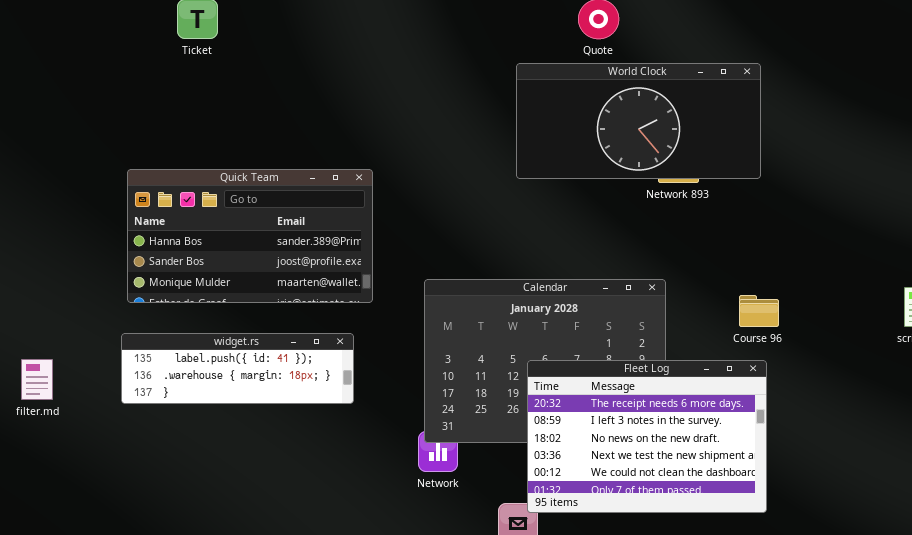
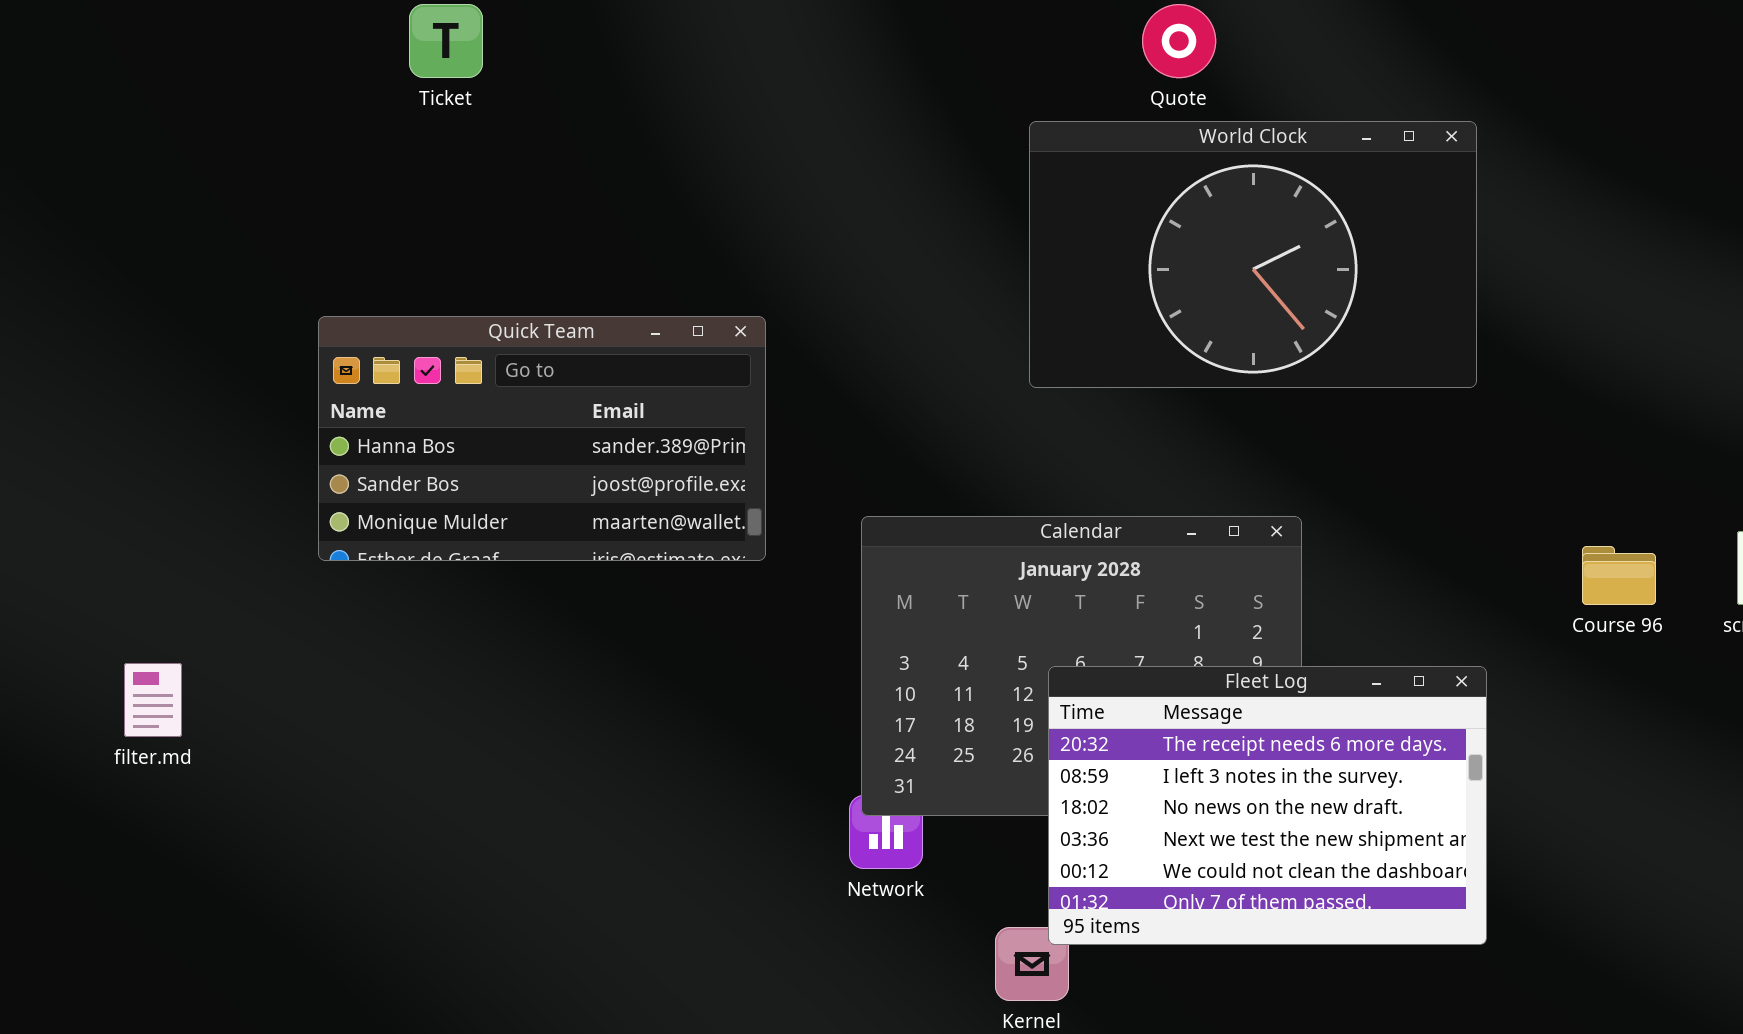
World Clock: [516,63,761,179] -> [1029,121,1477,388], resized
Course 96: [739,295,779,327] -> [1582,546,1656,605], moved
widget.rs: [121,333,354,404] -> none, closed

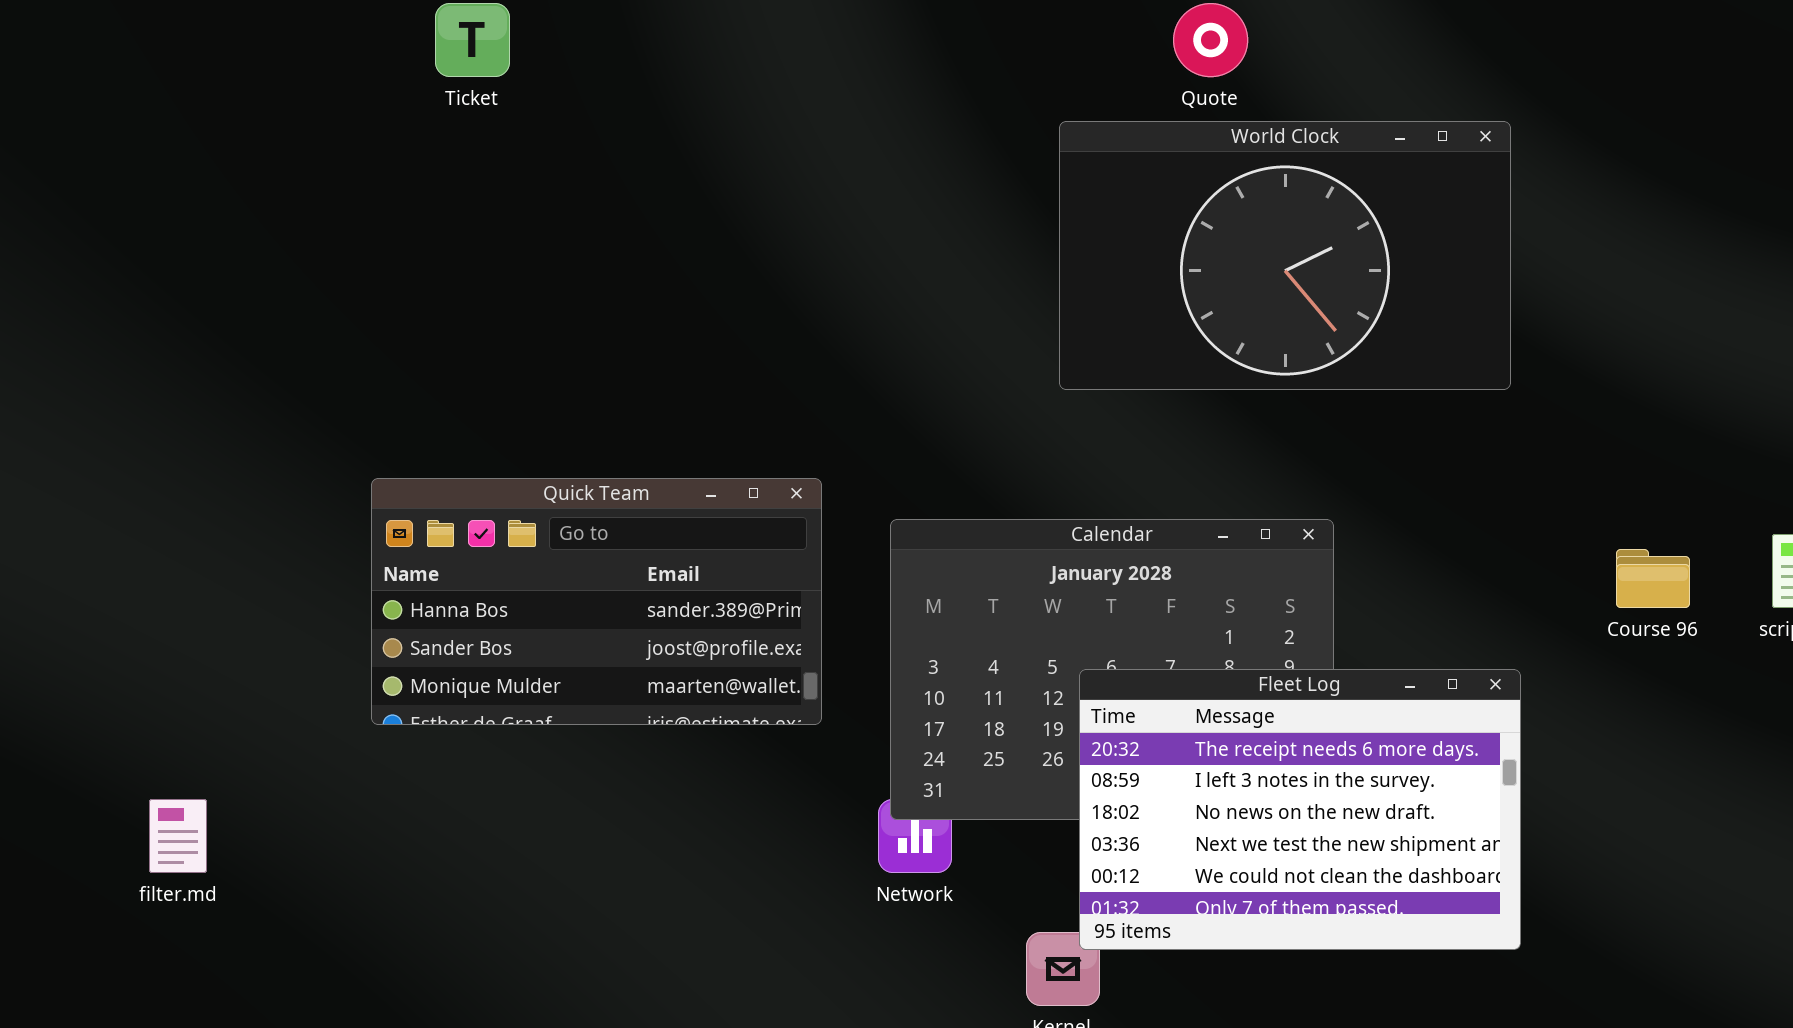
Quick Team: [318,316,766,561] -> [371,478,822,725], moved
filter.md: [124,663,182,737] -> [149,799,207,873], moved

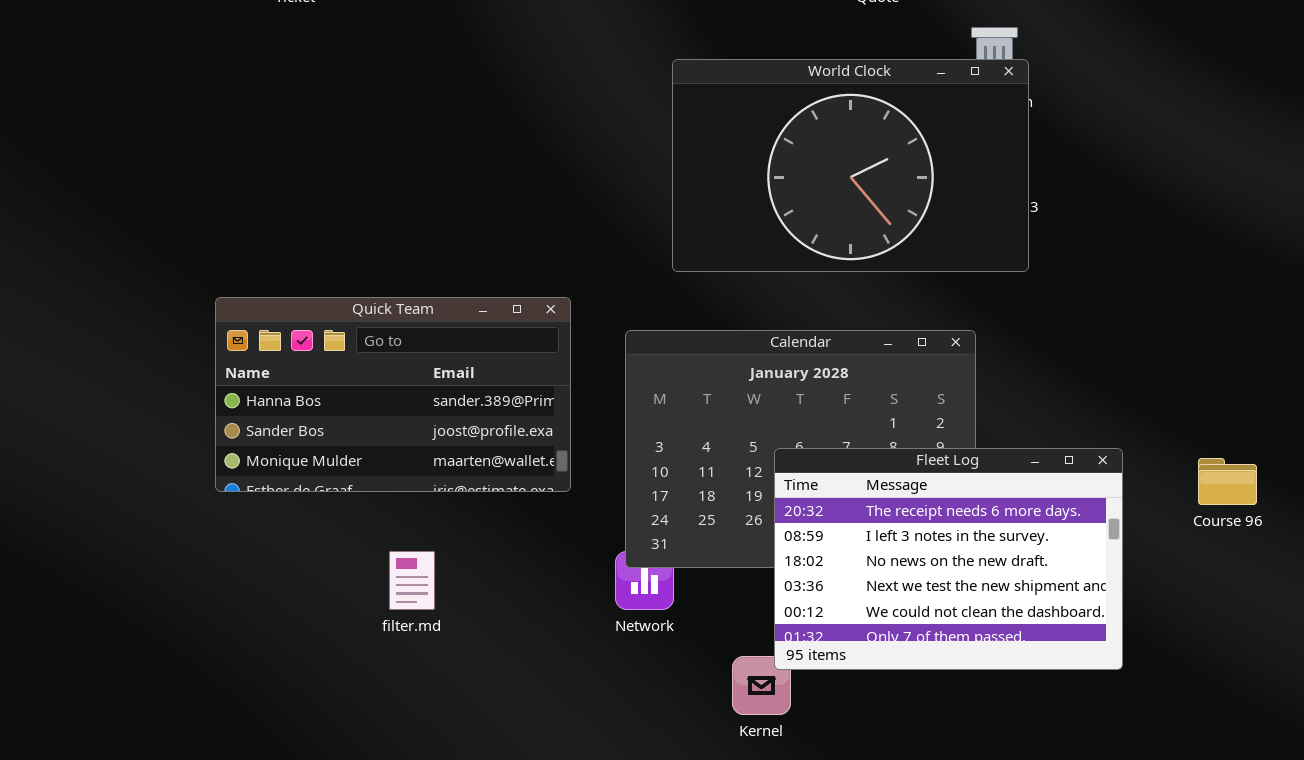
World Clock: [1059,121,1511,390] -> [672,59,1029,272], moved
Course 96: [1616,549,1690,608] -> [1198,458,1257,505], moved
filter.md: [149,799,207,873] -> [389,551,435,610], moved

